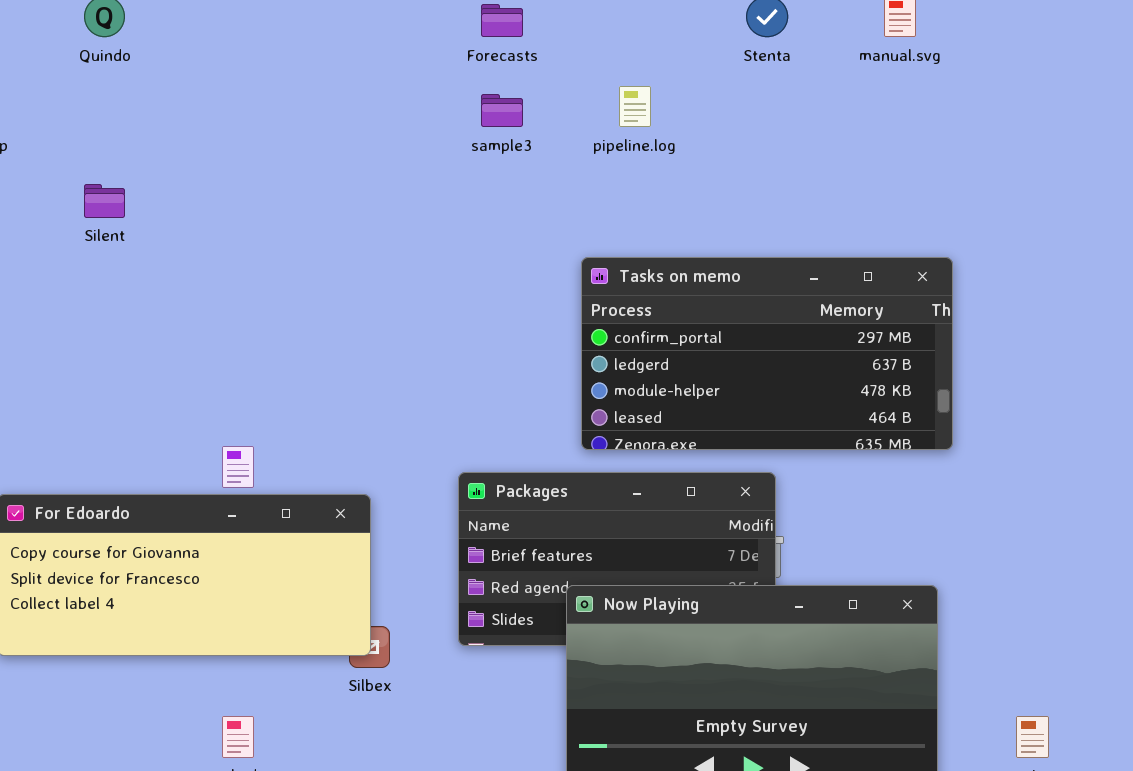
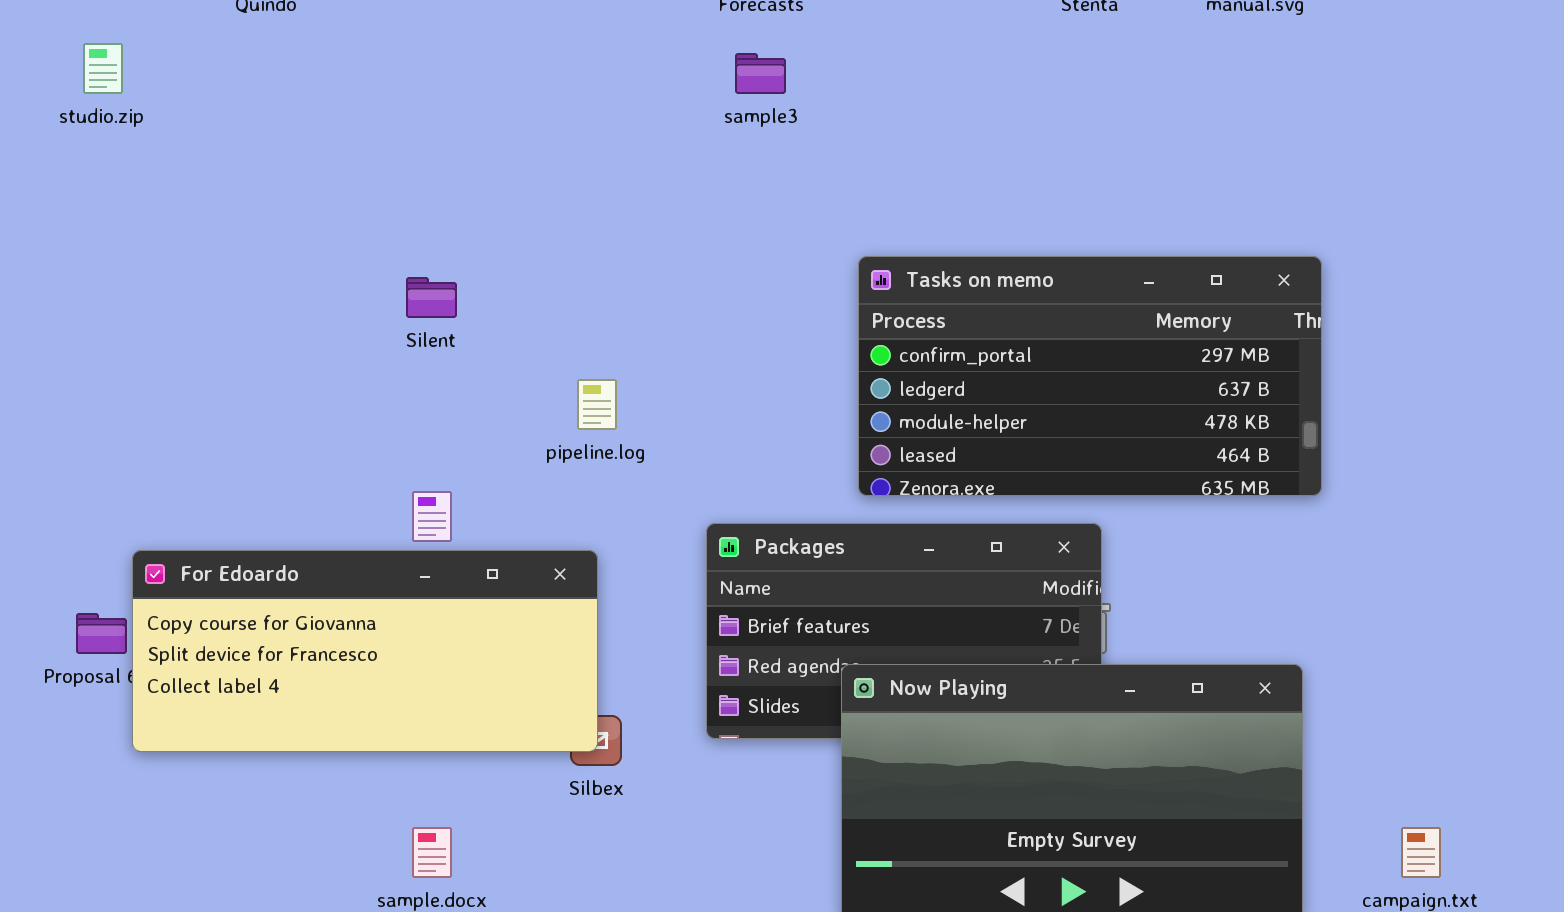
pipeline.log: [619,86,651,127] -> [577,379,617,430], moved
Silent: [84,184,125,218] -> [406,277,457,318], moved

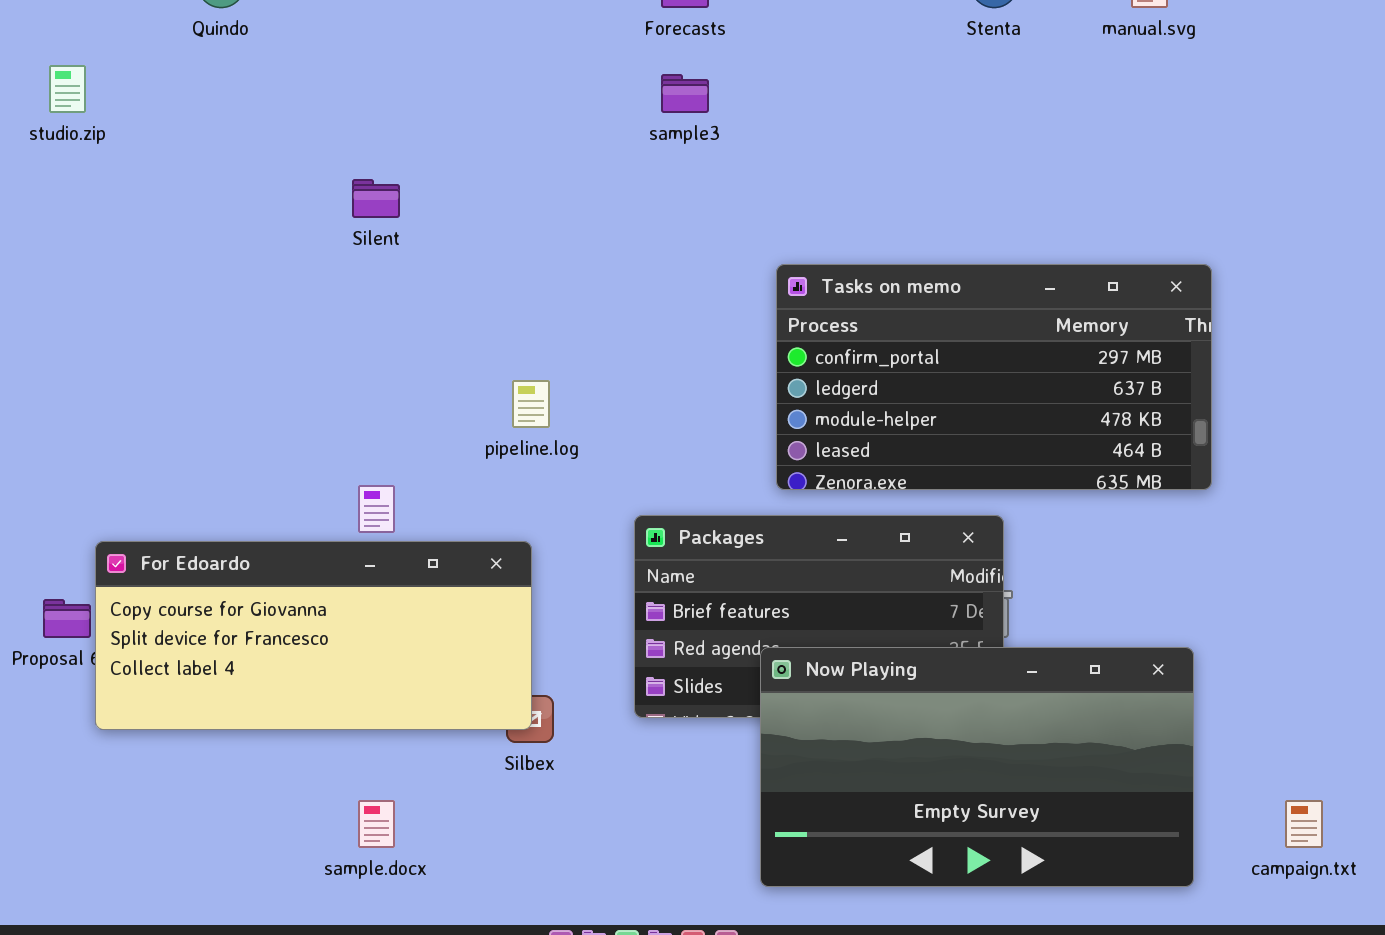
Silent: [406,277,457,318] -> [352,179,400,218], moved

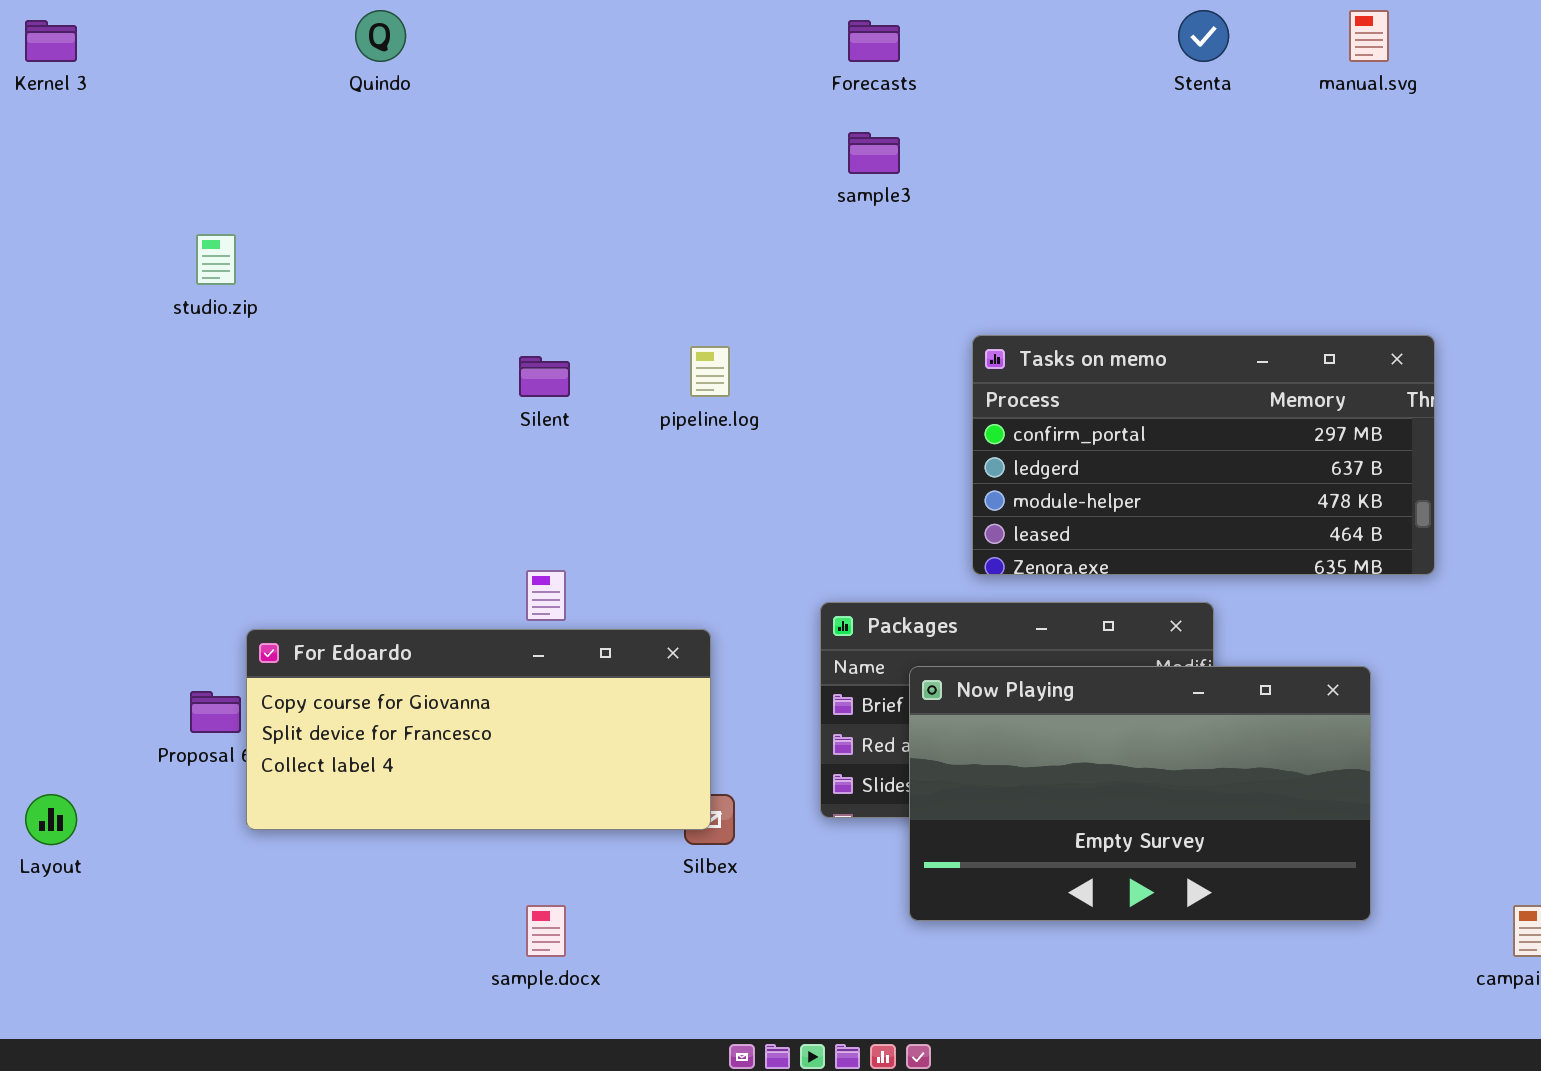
studio.zip: [49,65,86,113] -> [196,234,236,285], moved
Silent: [352,179,400,218] -> [519,356,570,397], moved
pipeline.log: [512,380,550,428] -> [690,346,730,397], moved
Now Playing: [760,647,1194,887] -> [909,666,1371,921], moved

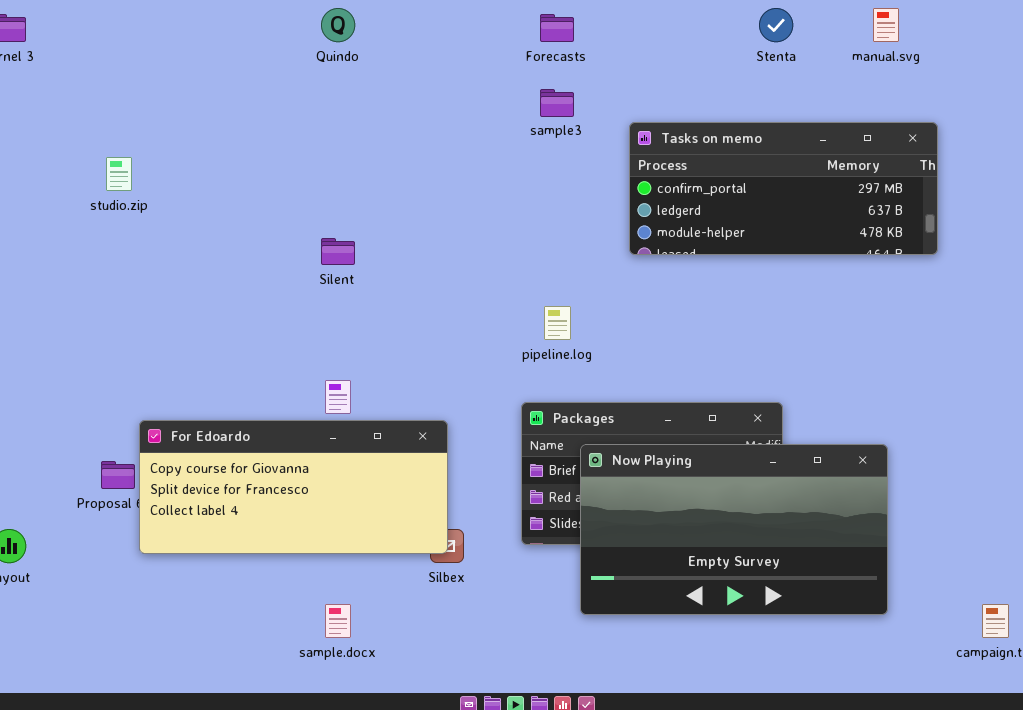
Quindo: [355,10,406,62] -> [321,8,355,42], moved
Tasks on memo: [972,335,1435,575] -> [629,122,938,255], moved, resized
pipeline.log: [690,346,730,397] -> [544,306,571,340], moved

